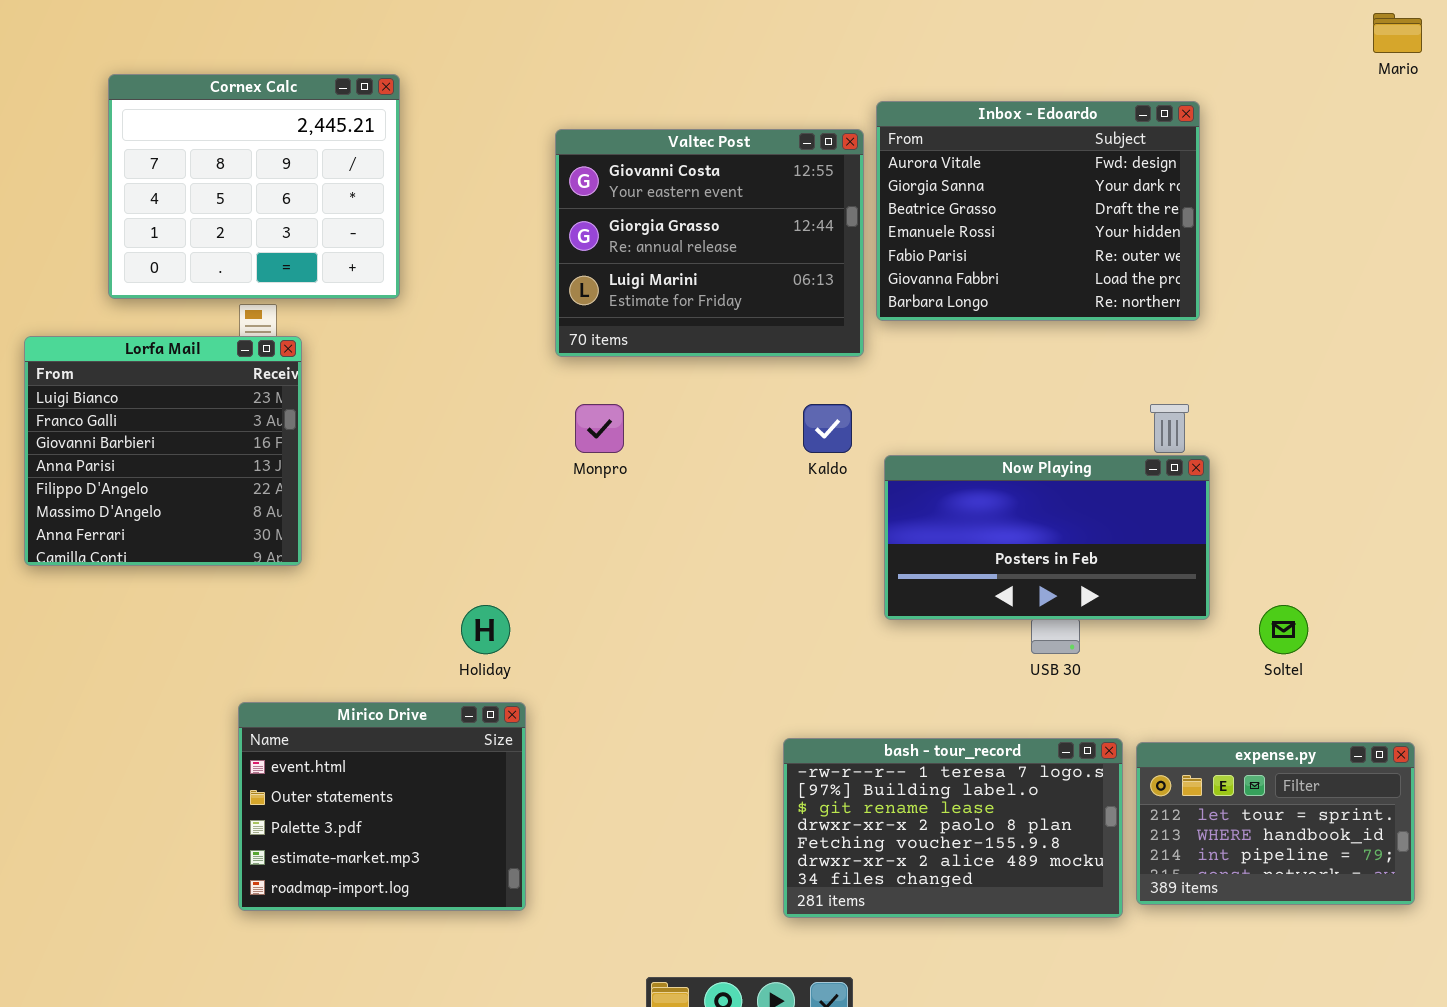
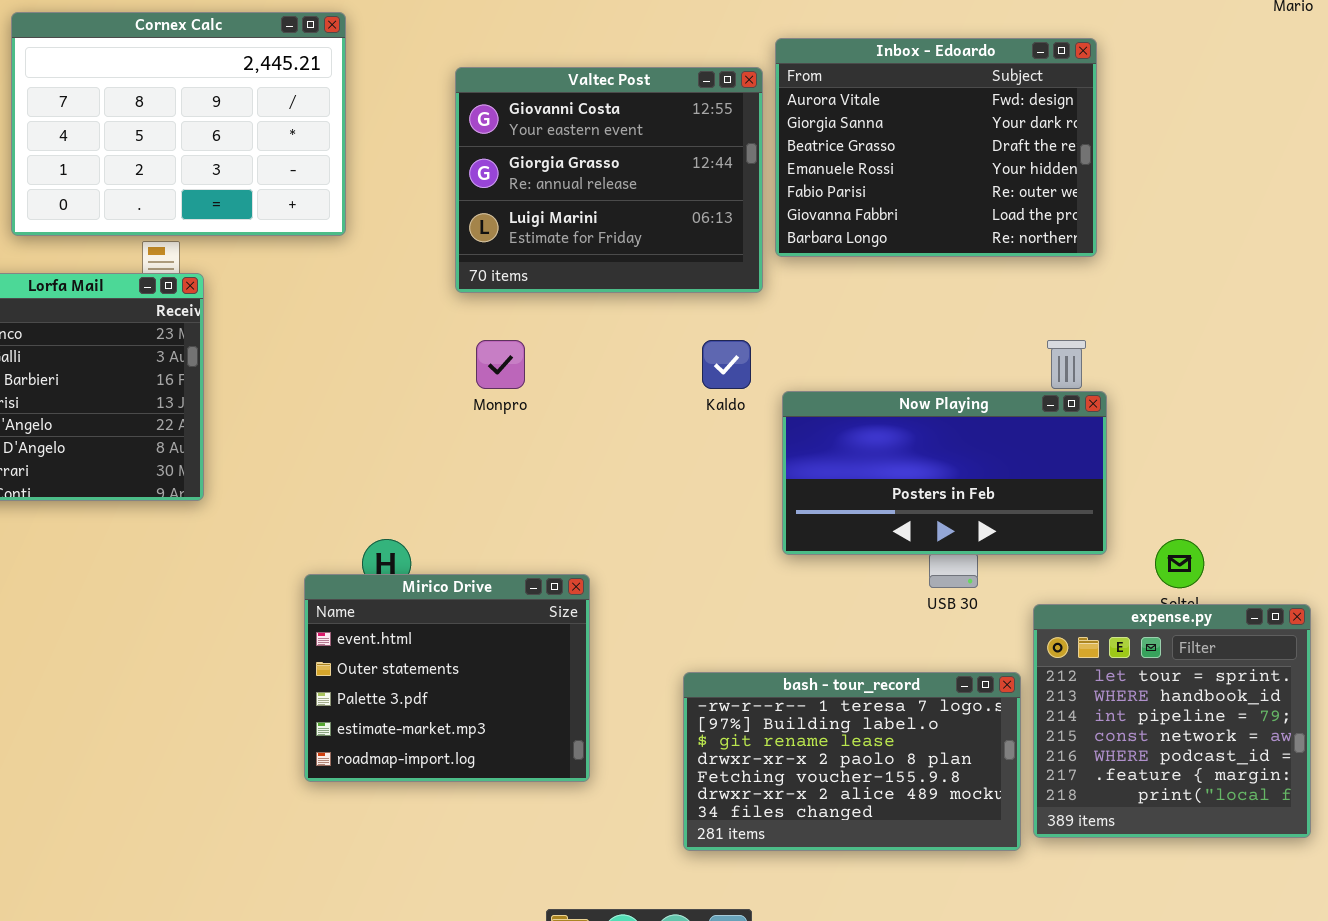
Cornex Calc: [108,74,400,299] -> [11,12,346,236], resized
Mirico Drive: [238,702,526,911] -> [304,574,590,782], moved
expense.py: [1136,742,1415,905] -> [1033,604,1311,838], resized

